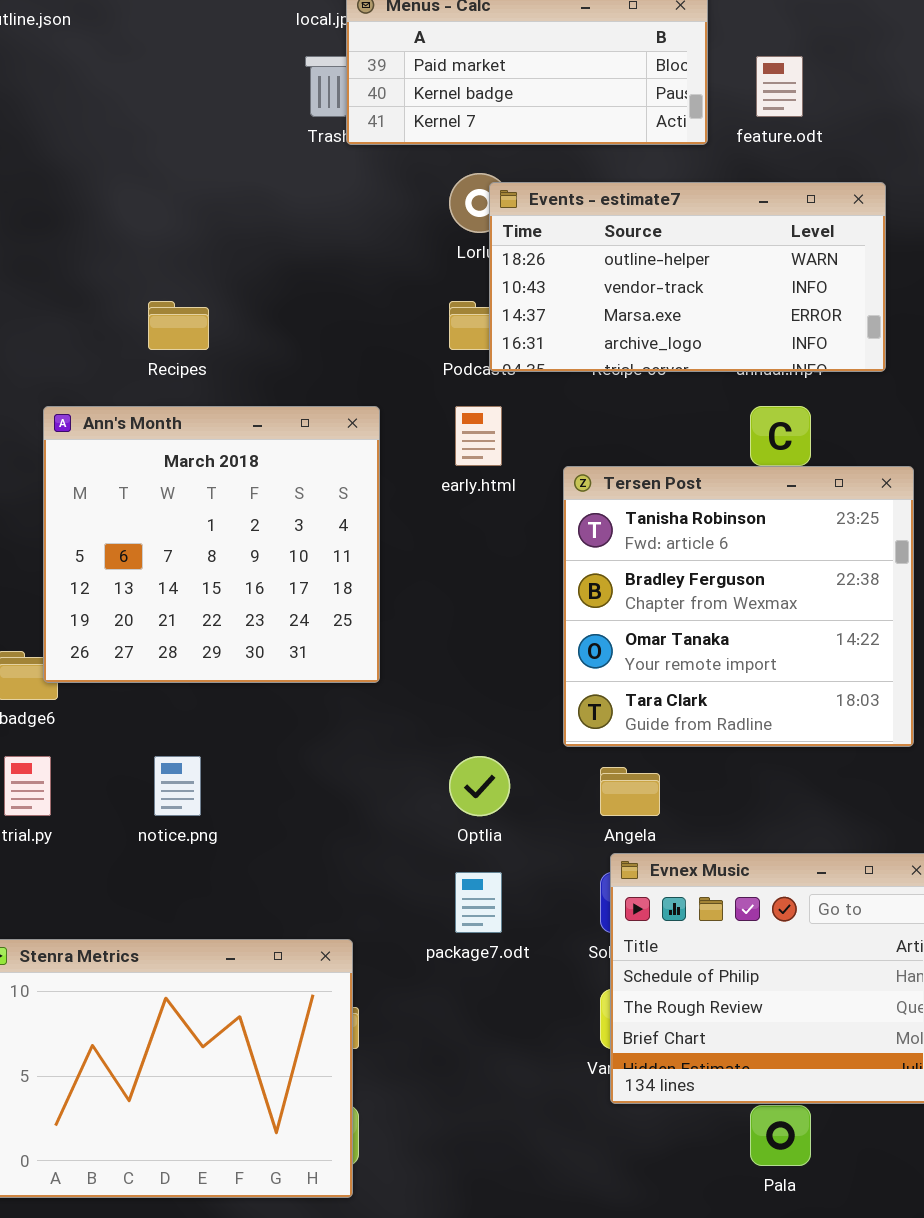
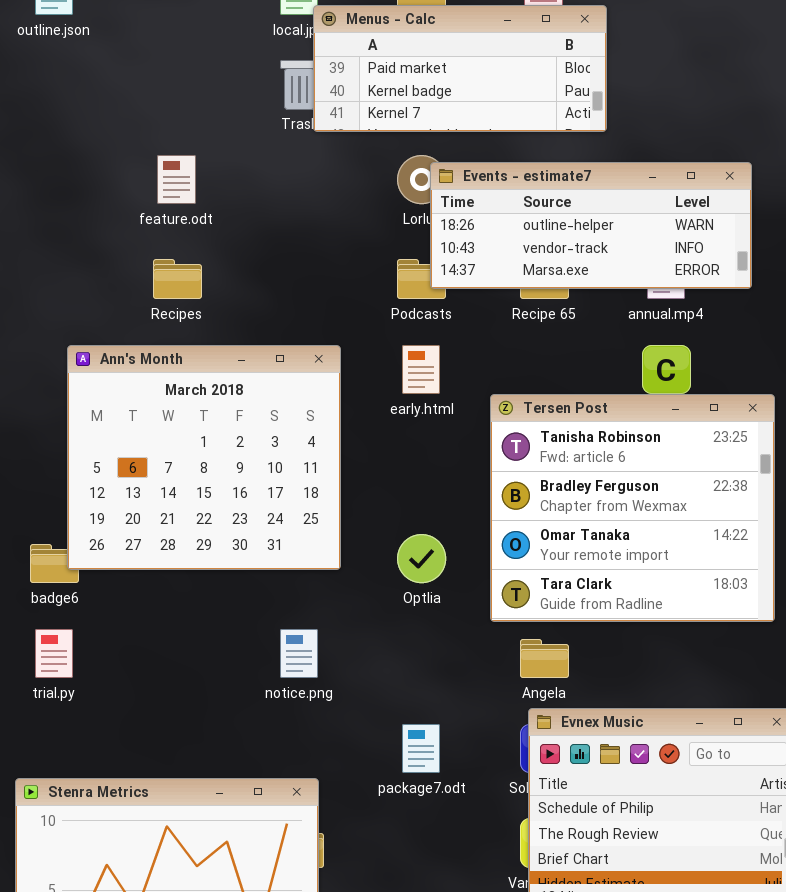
feature.odt: [756,56,803,117] -> [157,155,196,204], moved
Events - estimate7: [489,182,886,372] -> [430,162,752,289], resized
notice.png: [154,756,201,816] -> [280,629,318,678], moved
Optlia: [449,756,510,816] -> [397,534,446,583], moved

